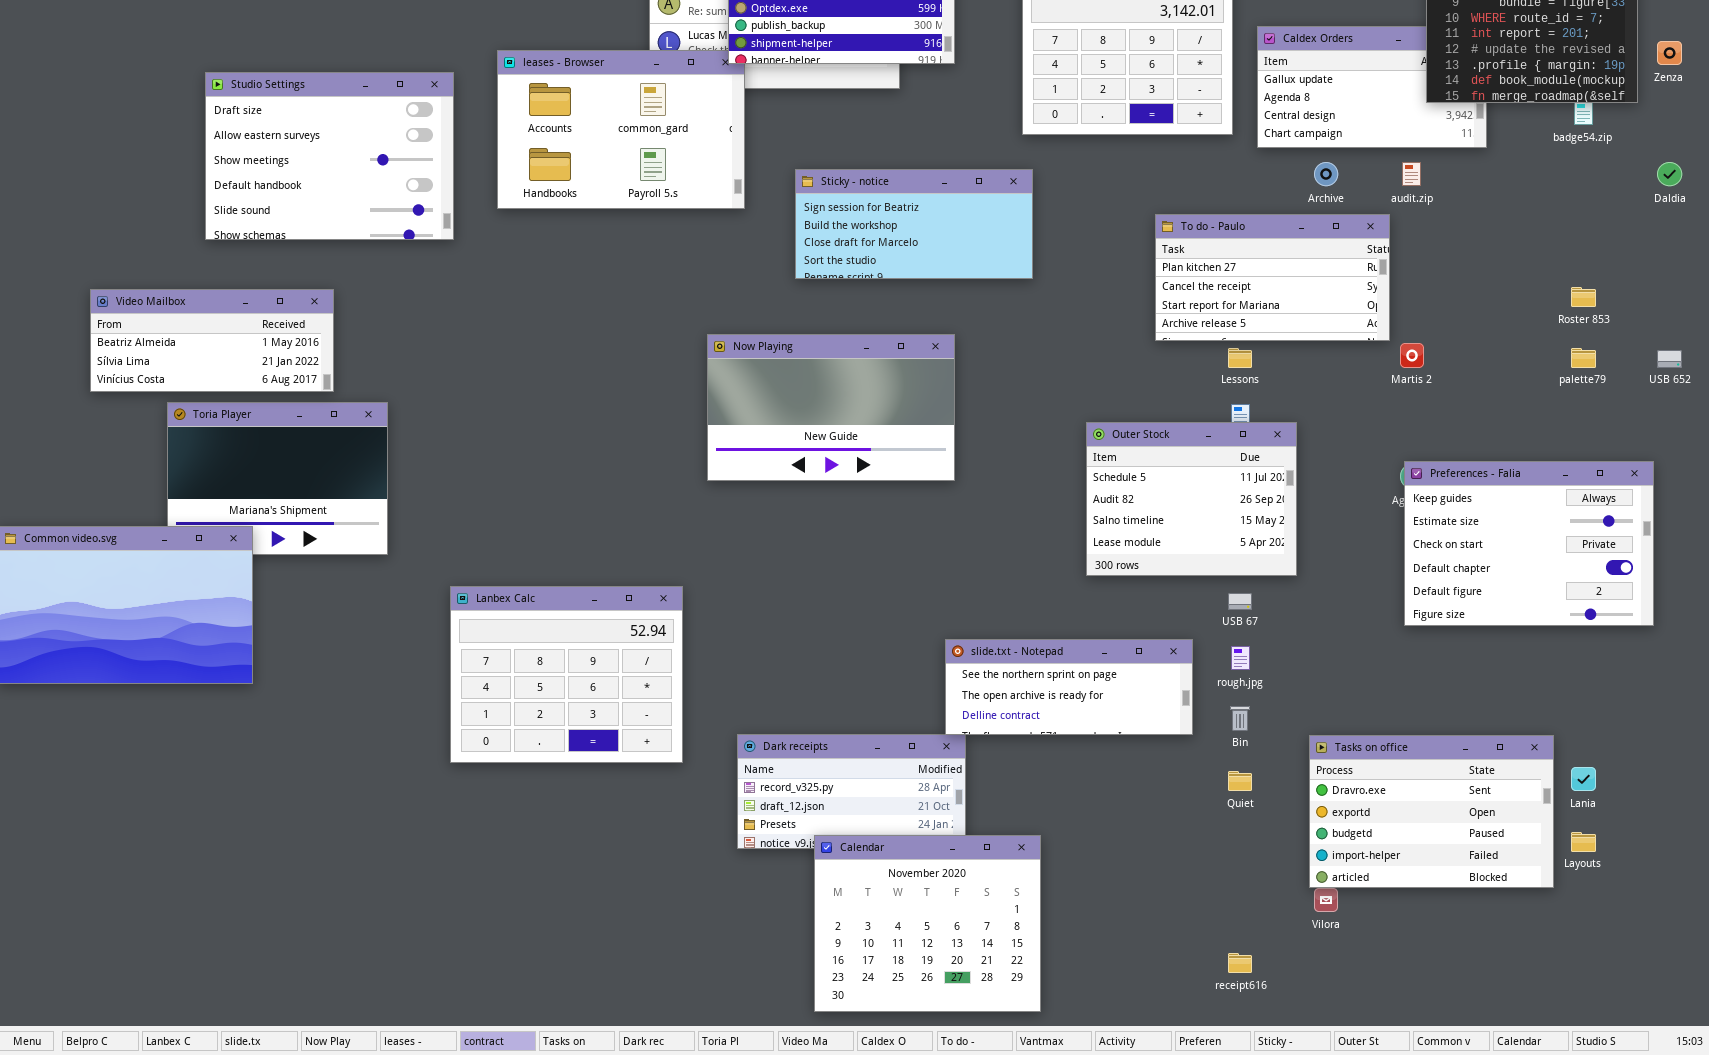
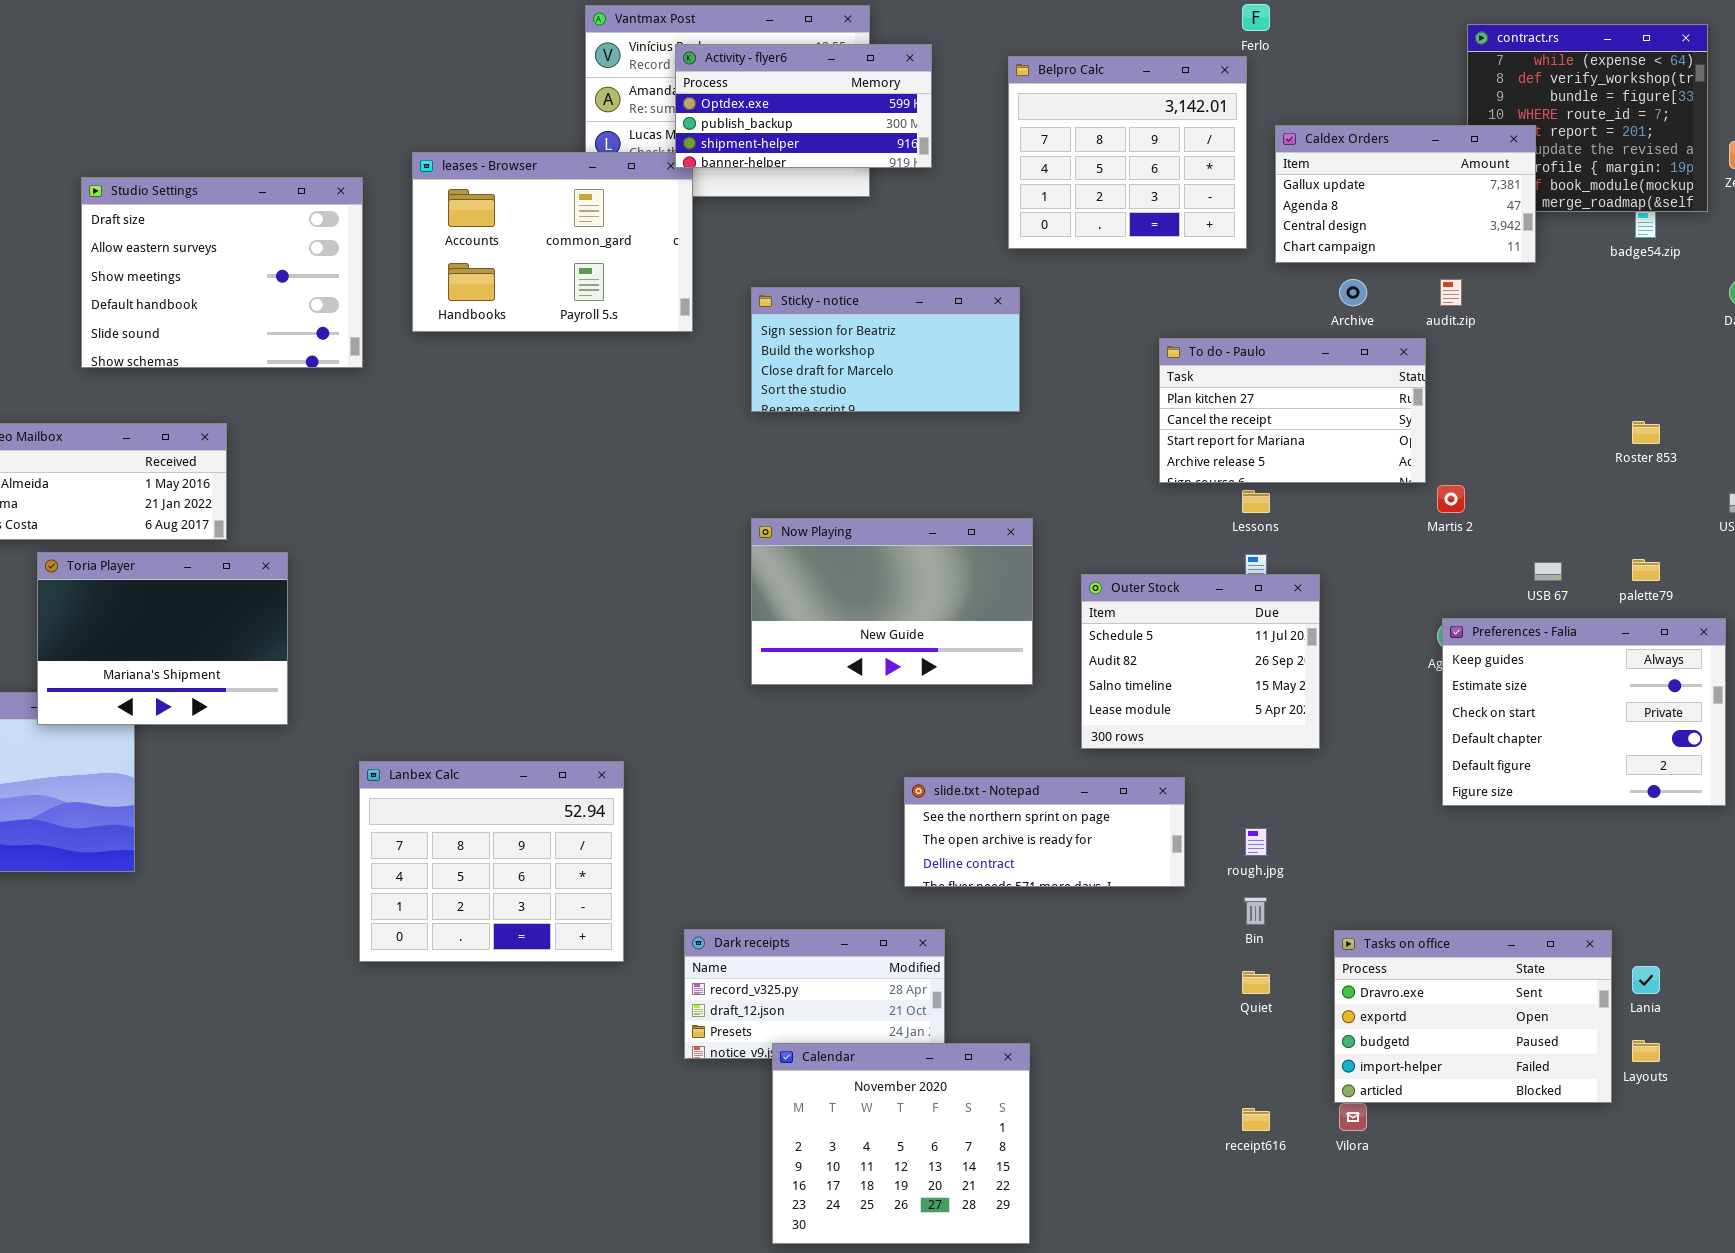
Caldex Orders: [1257,26,1487,148] -> [1275,125,1536,263], raised
Now Playing: [707,334,955,481] -> [751,518,1033,685], moved
palette79: [1571,348,1596,368] -> [1632,559,1660,581], moved
Toria Player: [167,402,388,555] -> [37,552,288,725], raised
USB 67: [1228,593,1252,610] -> [1534,562,1562,581], moved
slide.txt - Notepad: [945,639,1193,735] -> [904,777,1185,887], moved
receipt616: [1228,953,1252,973] -> [1242,1108,1270,1131], moved

